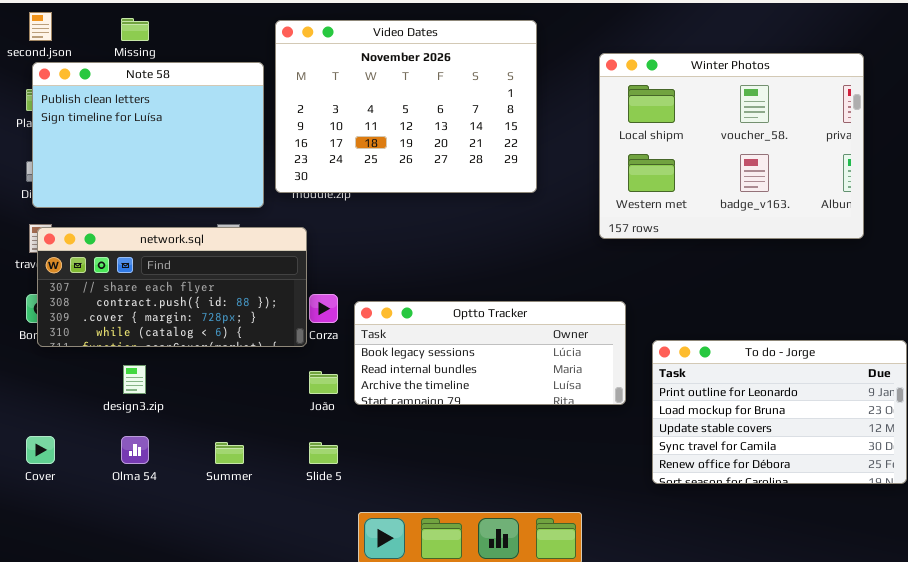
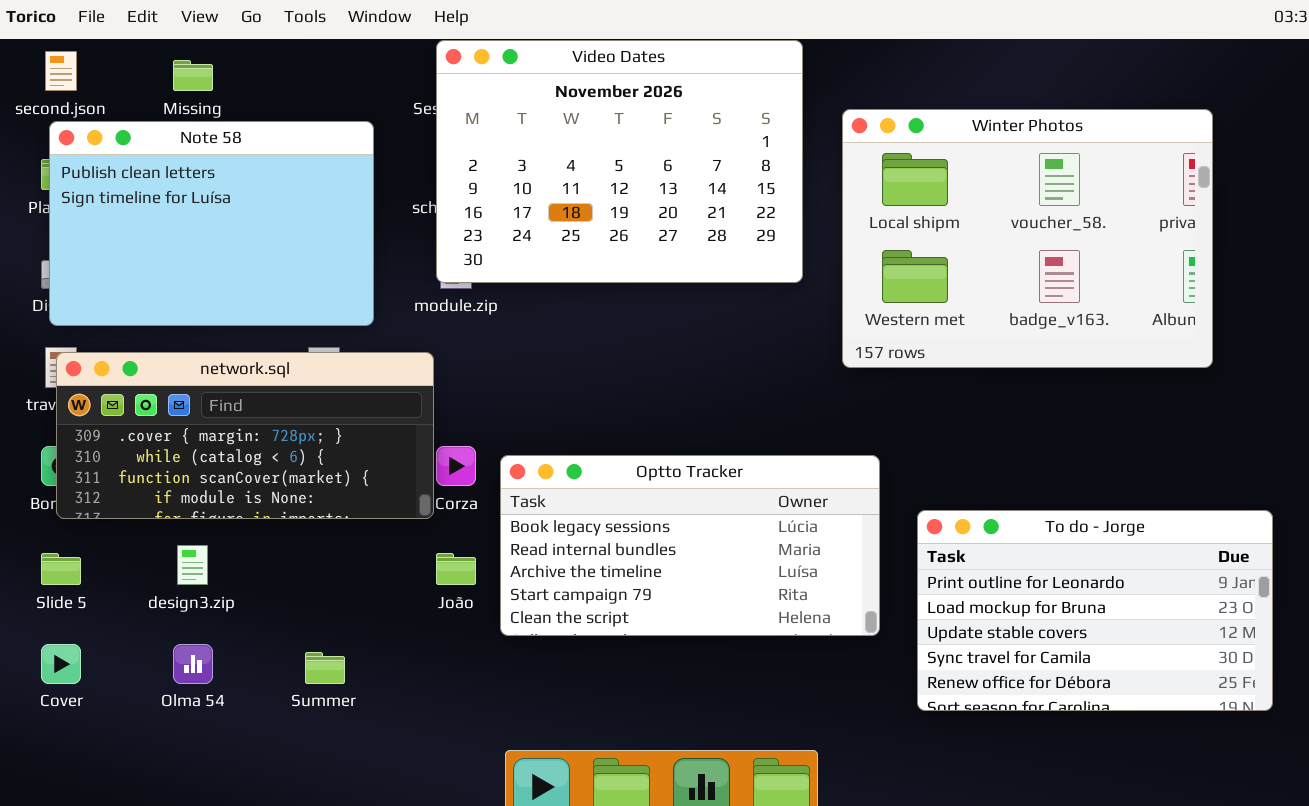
Video Dates: [275,20,537,193] -> [436,40,803,283], moved
network.sql: [37,227,307,347] -> [56,352,434,519], scrolled down 2 rows
Optto Tracker: [354,301,626,405] -> [500,455,880,636], resized
Slide 5: [309,442,338,464] -> [41,553,81,585], moved

